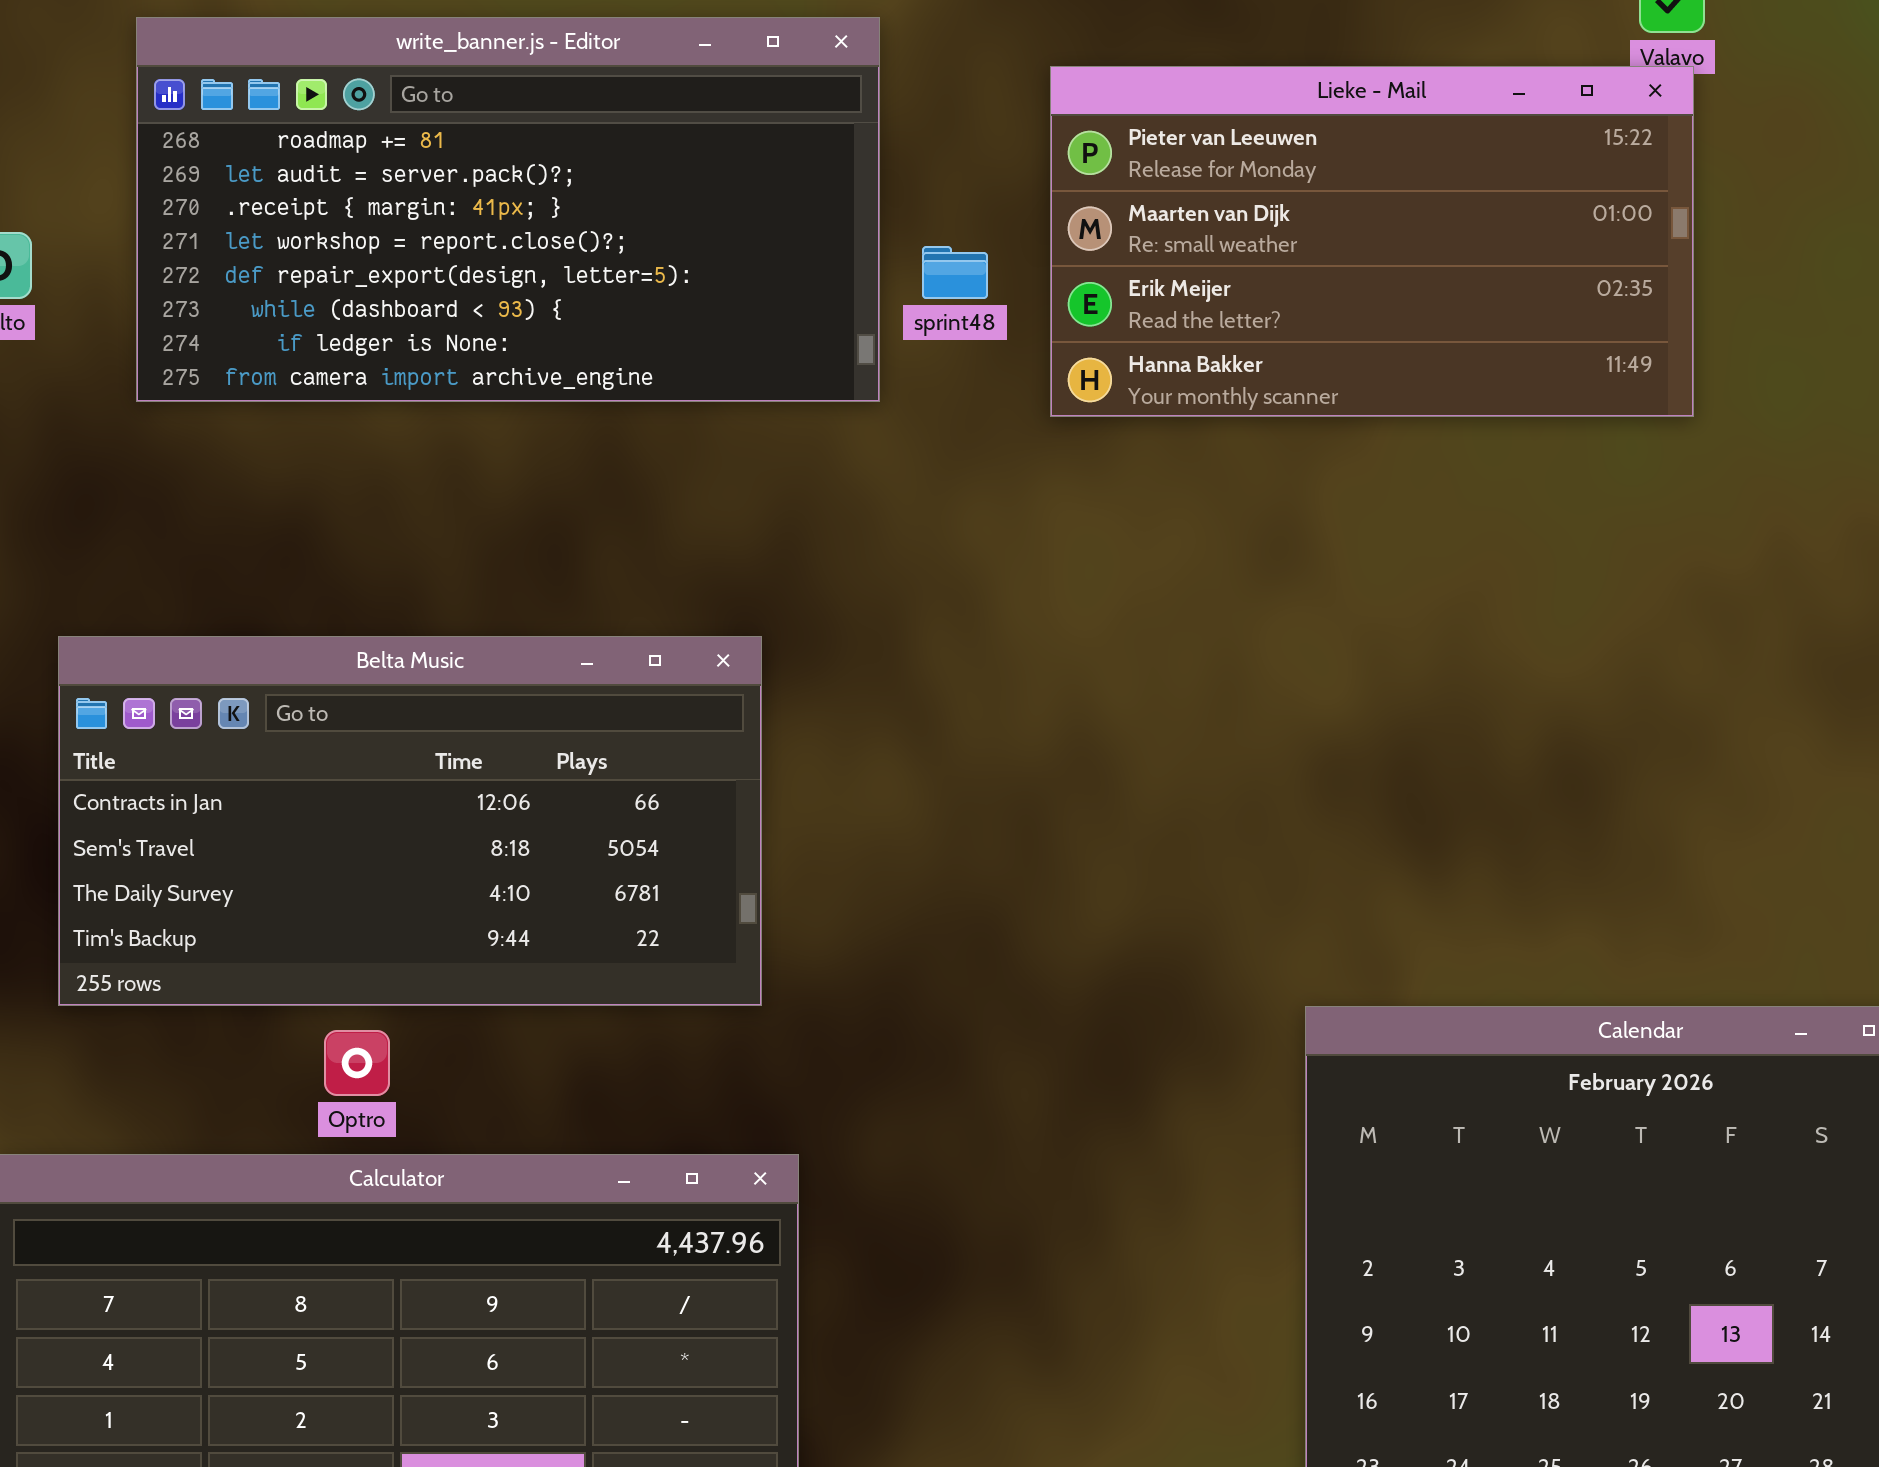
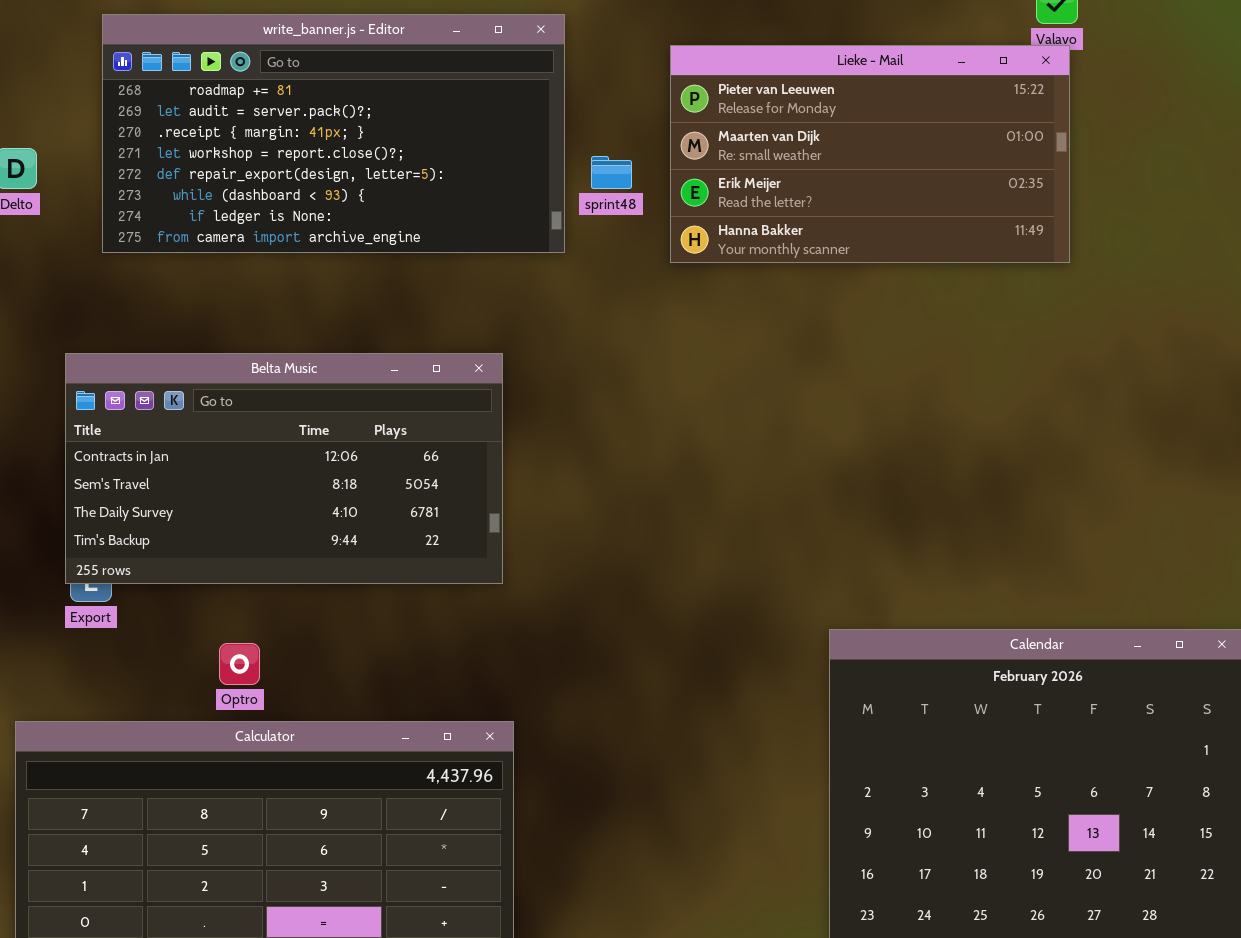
Belta Music: [58,636,762,1006] -> [65,353,503,584], moved

